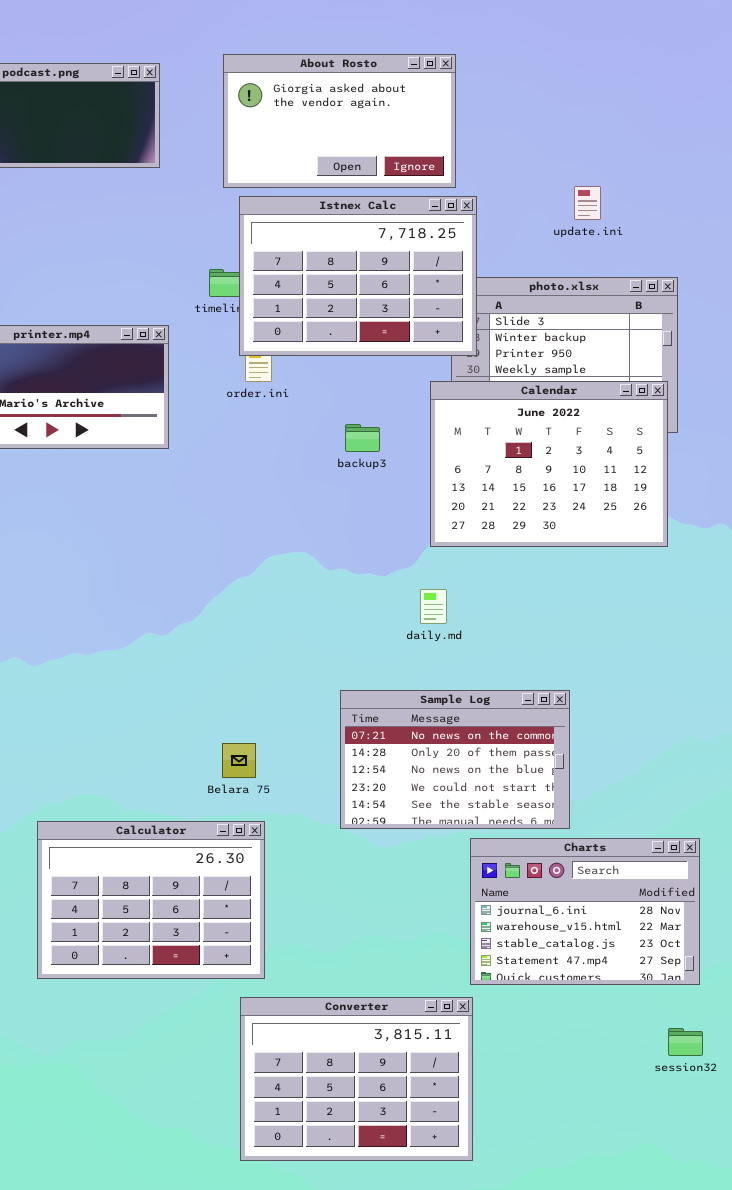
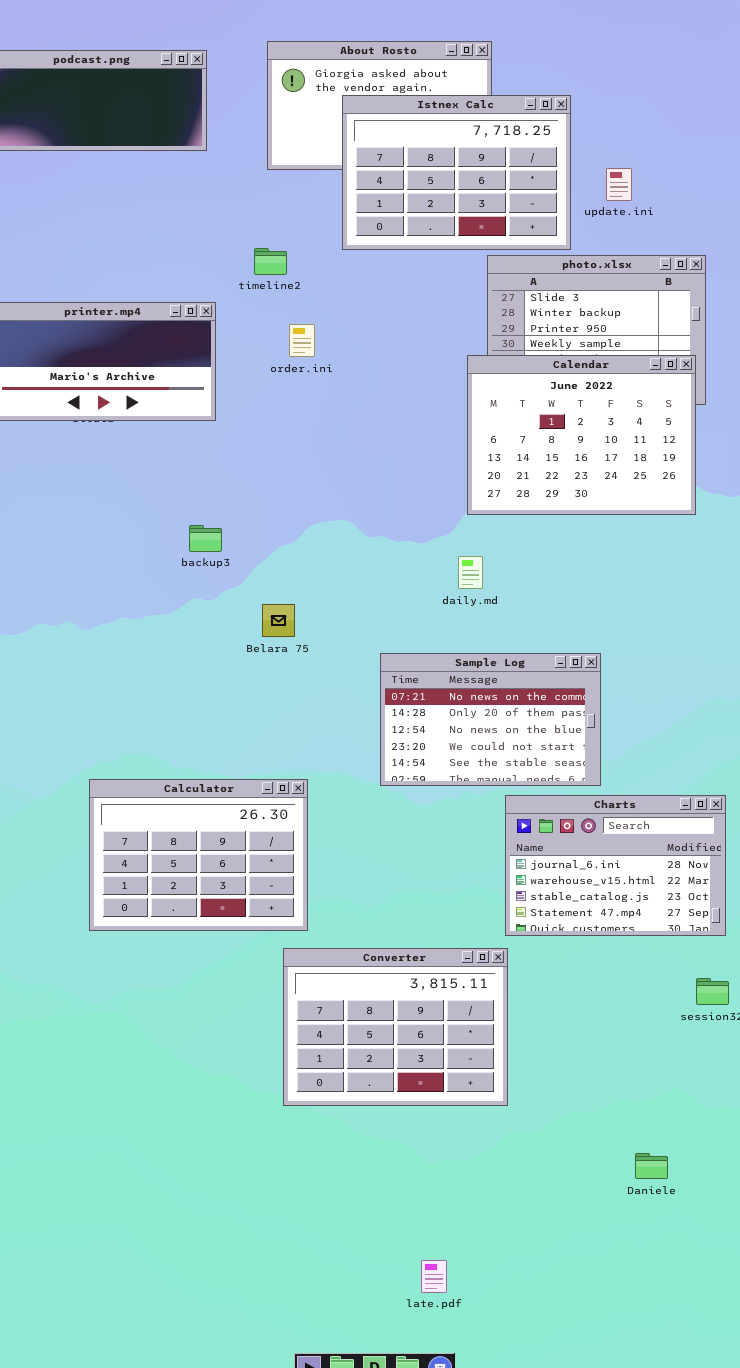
Istnex Calc: [239,196,477,356] -> [342,95,571,250], moved
backup3: [345,424,380,452] -> [189,525,222,552], moved
Belara 75: [222,743,256,778] -> [262,604,295,637], moved

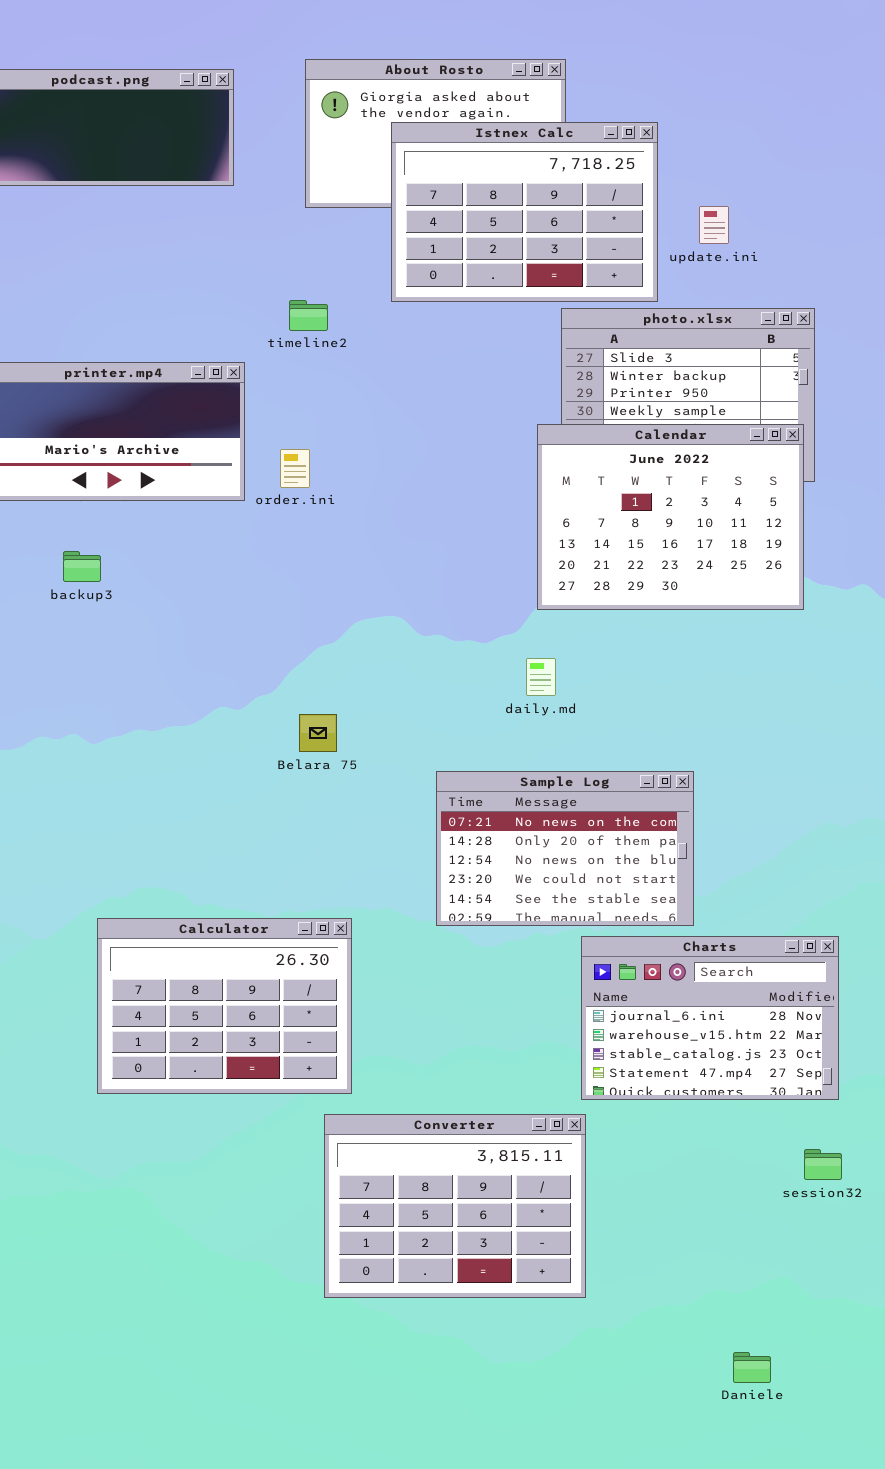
order.ini: [289,324,315,357] -> [280,449,310,488], moved
backup3: [189,525,222,552] -> [63,551,101,582], moved

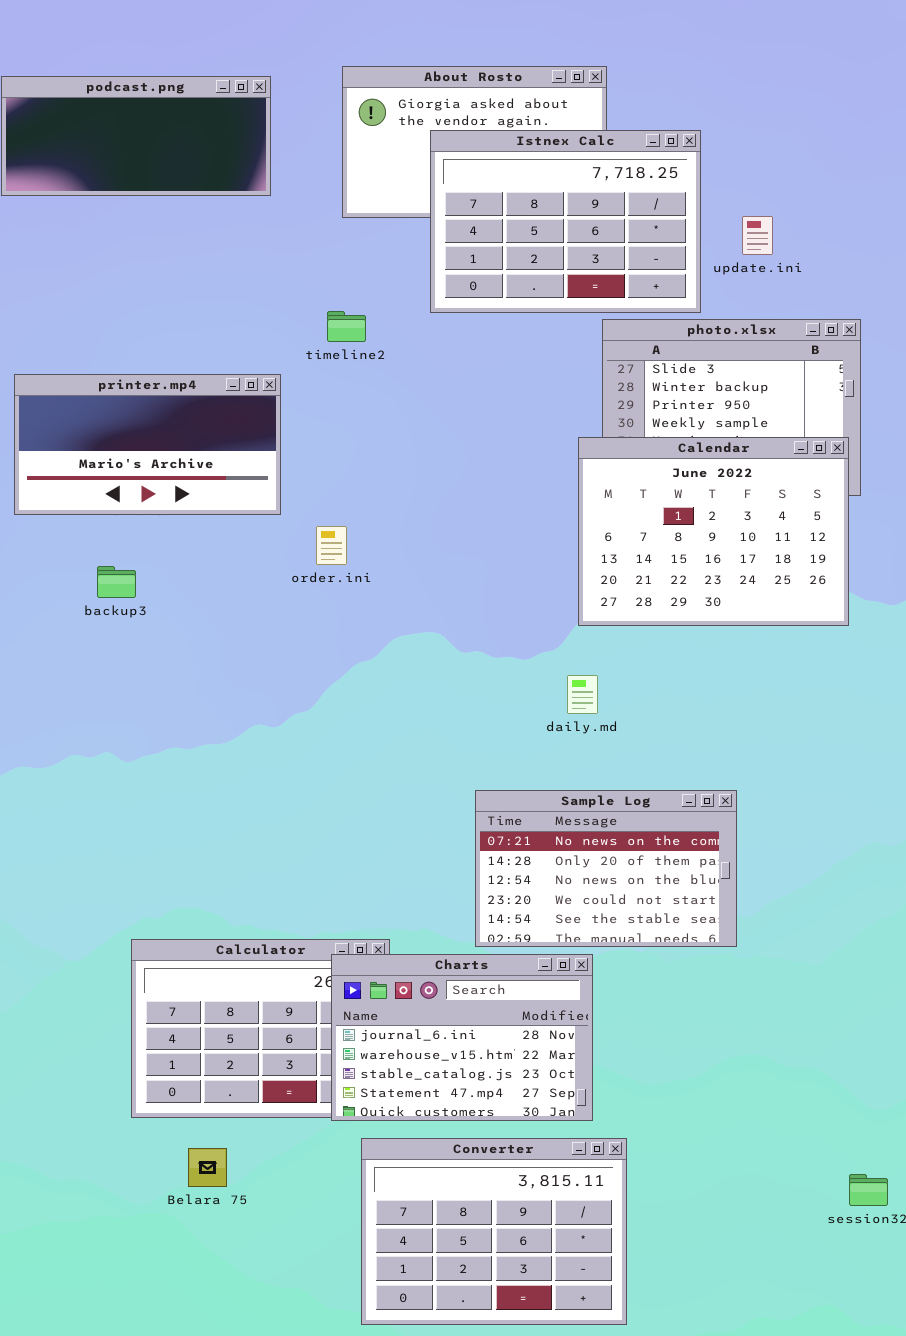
order.ini: [280,449,310,488] -> [316,526,347,565], moved
Belara 75: [299,714,337,752] -> [188,1148,227,1187], moved
Charts: [581,936,839,1100] -> [331,954,593,1121], moved

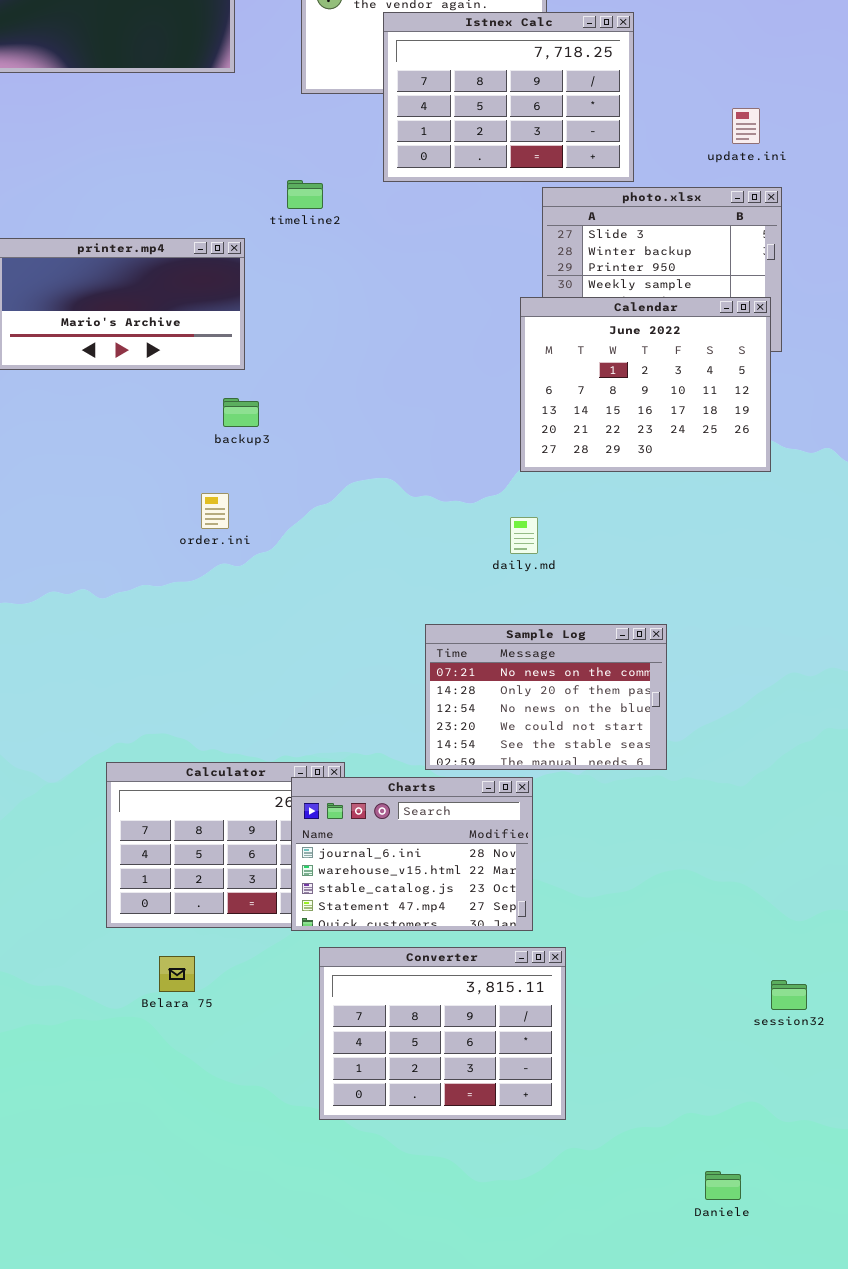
update.ini: [742,216,773,255] -> [732,108,760,144], moved
order.ini: [316,526,347,565] -> [201,493,229,529], moved
backup3: [97,566,136,598] -> [223,398,259,427], moved

